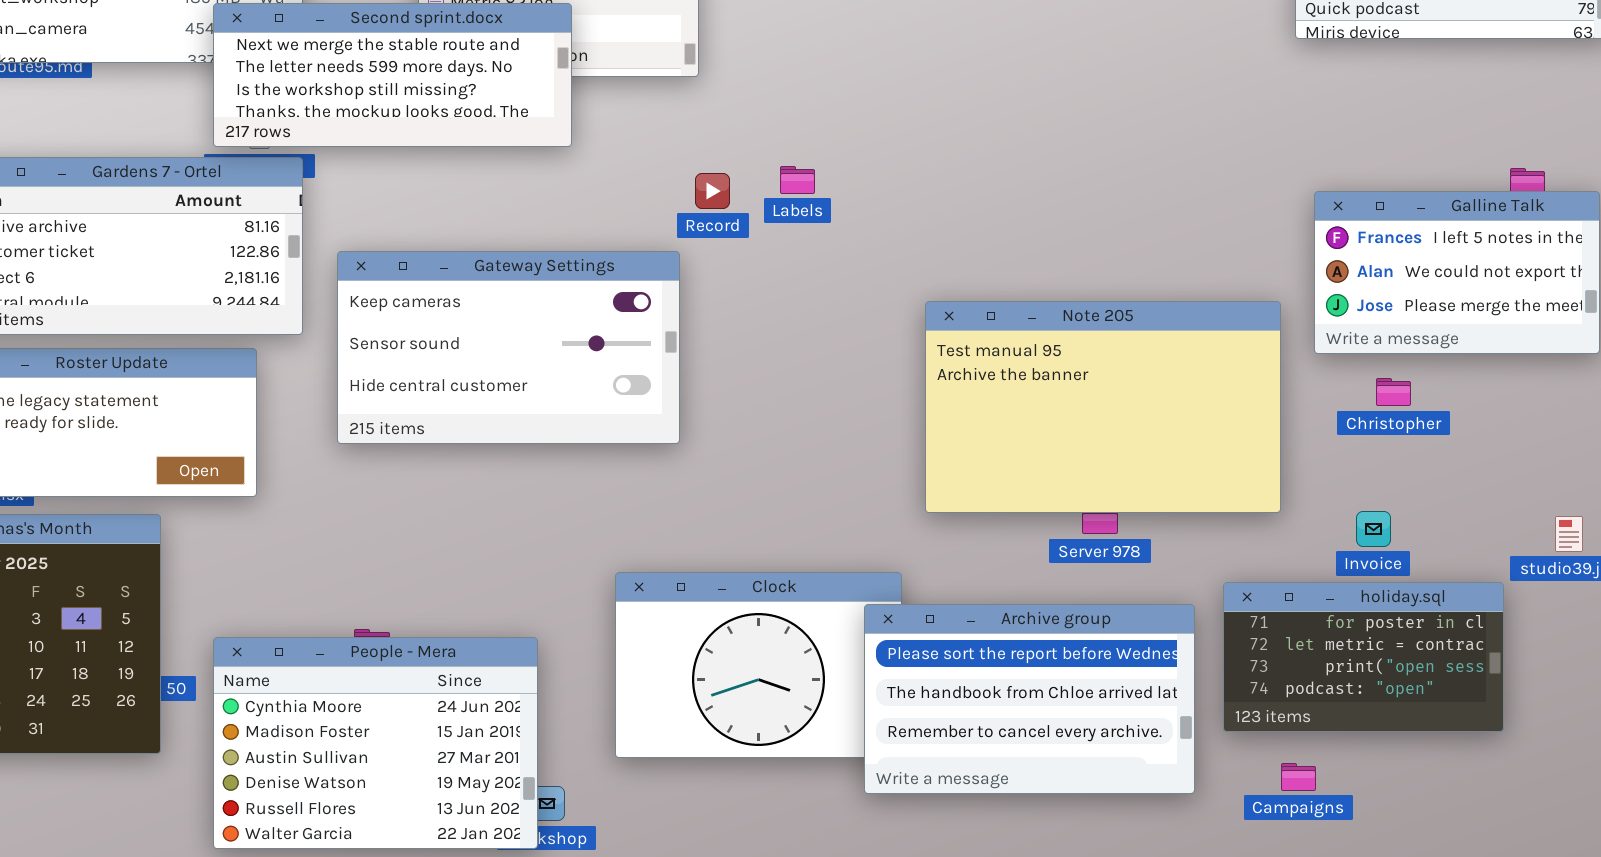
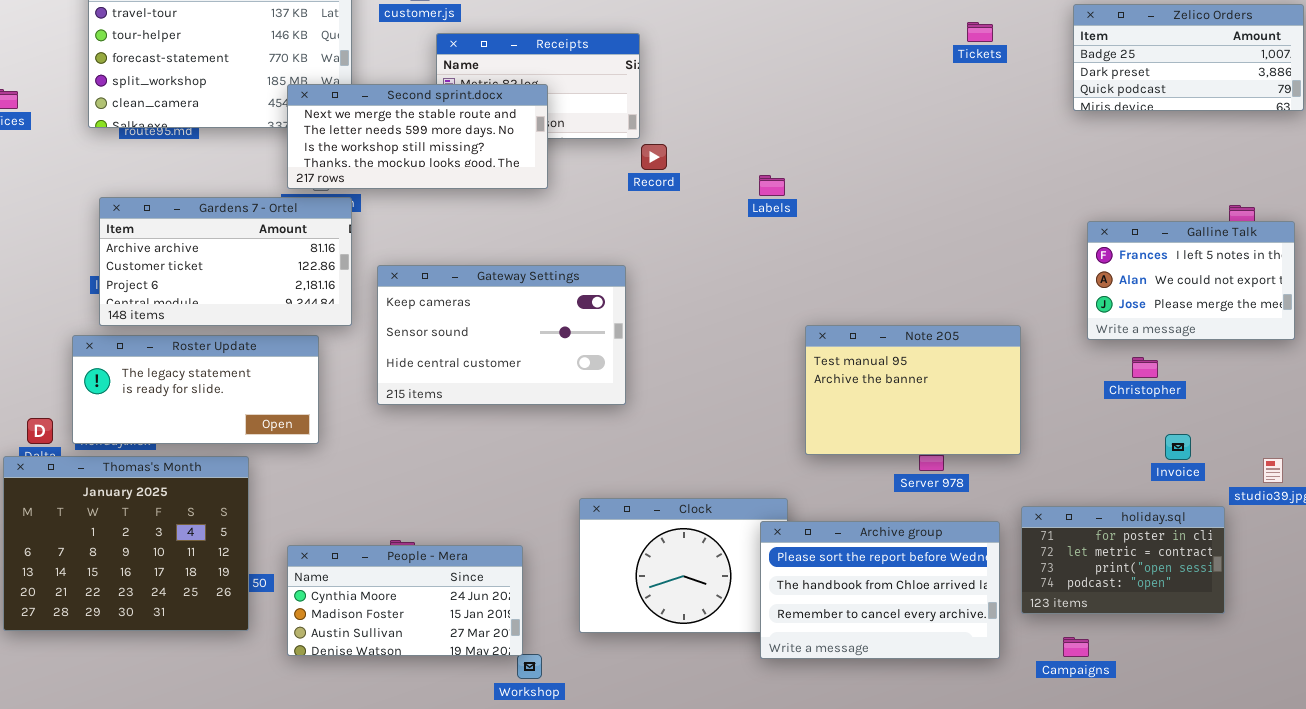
Labels: [780,166,815,194] -> [759,175,785,196], moved
Record: [695,173,730,209] -> [641,144,667,170], moved
Note 205: [925,301,1281,513] -> [805,325,1021,455], resized
Invoice: [1356,511,1391,547] -> [1165,434,1191,460], moved
People - Mera: [213,637,538,849] -> [287,545,523,656], resized

